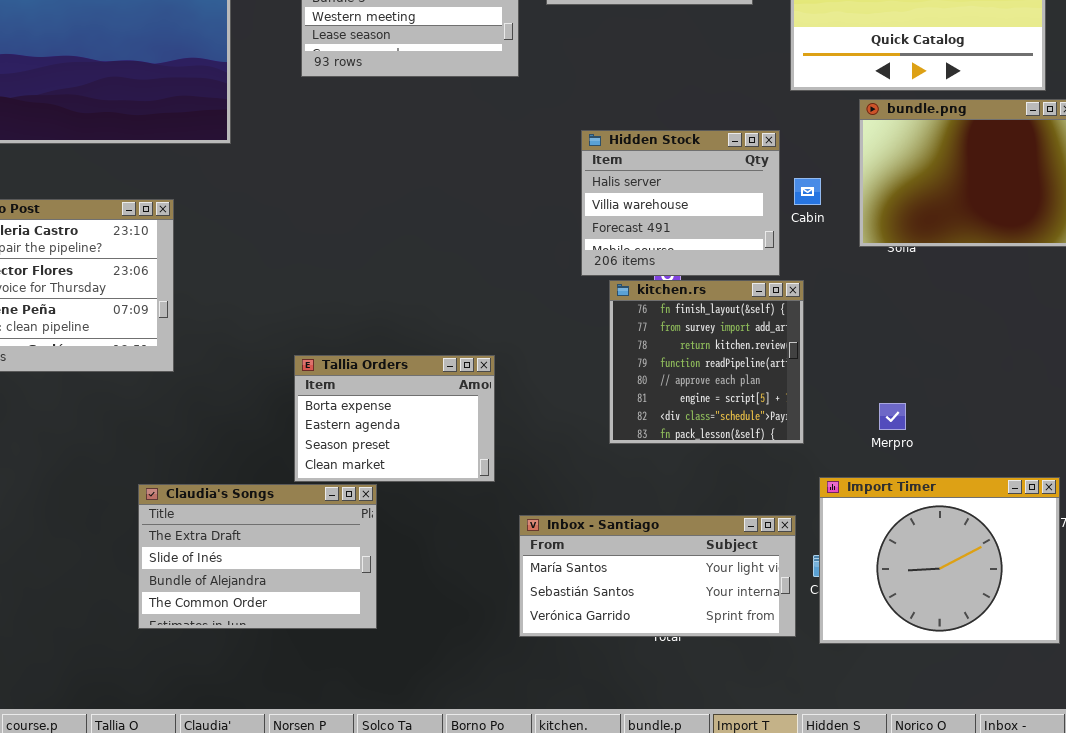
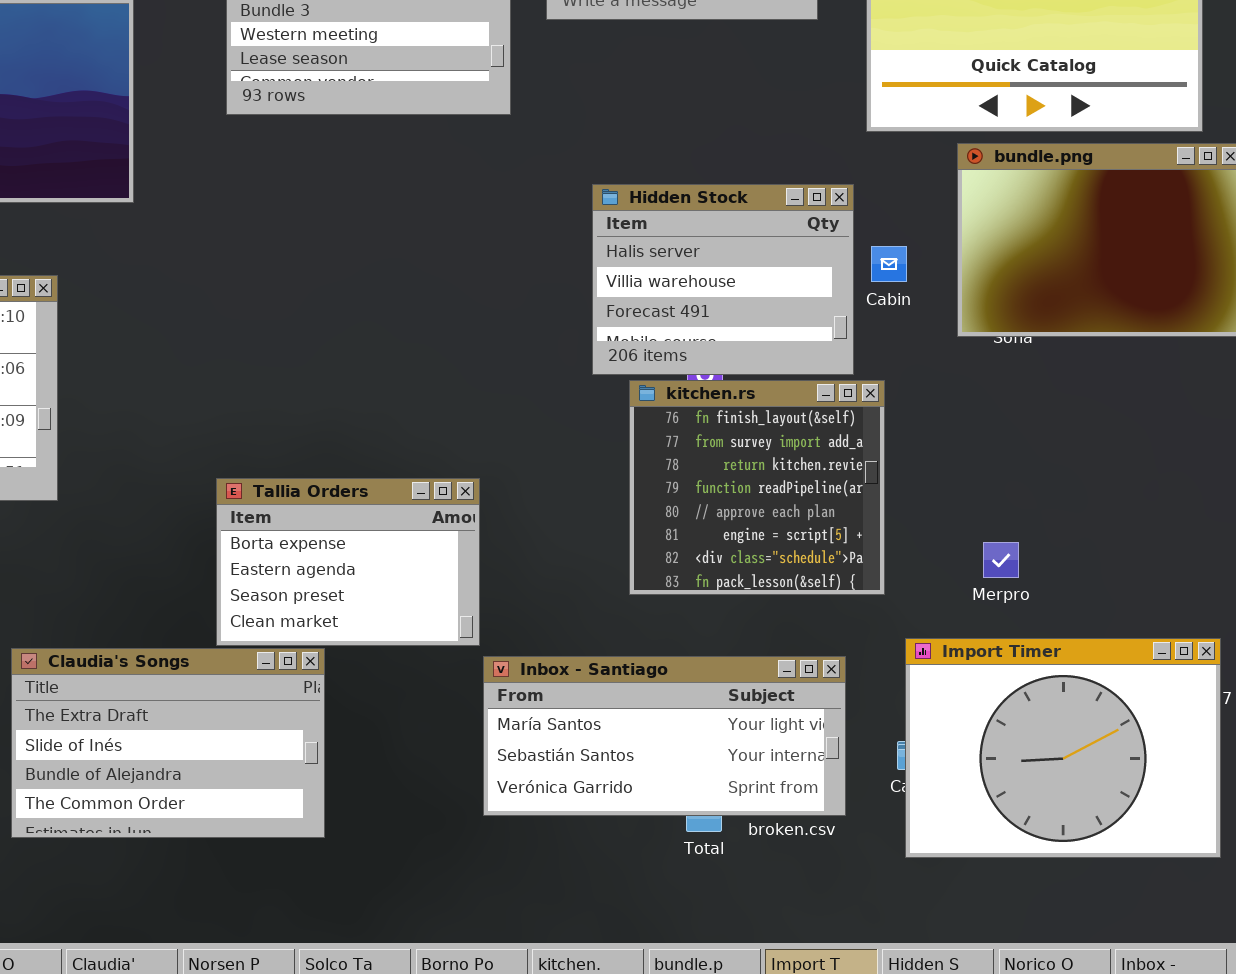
Inbox - Santiago: [519,515,796,637] -> [483,656,846,816], moved

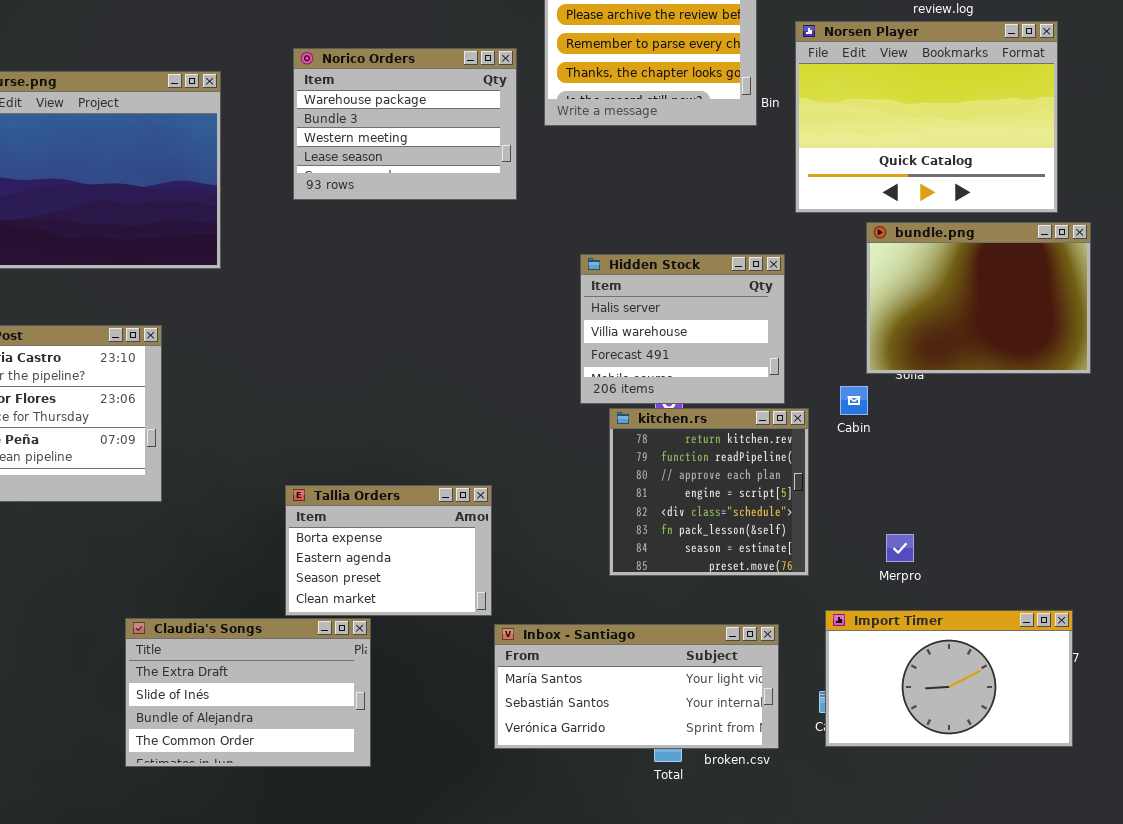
Cabin: [871,246,907,282] -> [840,386,868,415], moved
kitchen.rs: [629,380,885,595] -> [609,408,809,576], scrolled down 2 rows
Import Timer: [905,638,1221,858] -> [825,610,1073,747], resized

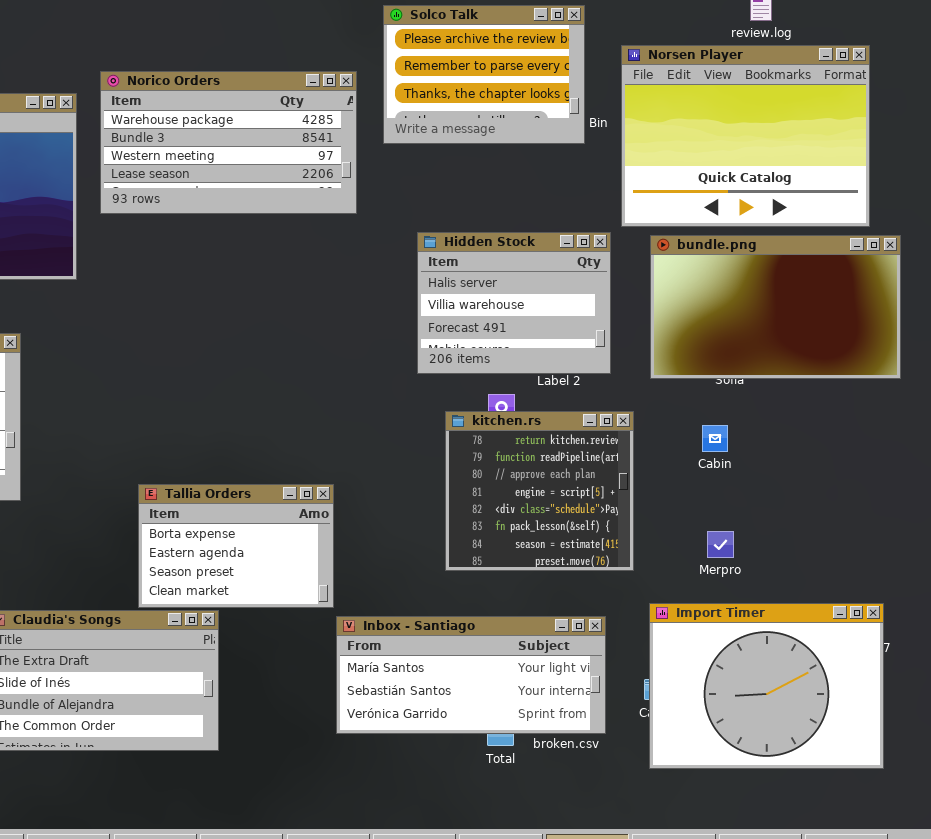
Norico Orders: [293,48,517,200] -> [100,71,357,214], resized
bundle.png: [866,222,1091,374] -> [650,235,901,379], resized
Hidden Stock: [580,254,785,404] -> [417,232,611,374], moved
Cabin: [840,386,868,415] -> [702,425,728,452], moved
Import Timer: [825,610,1073,747] -> [649,603,884,769], resized

